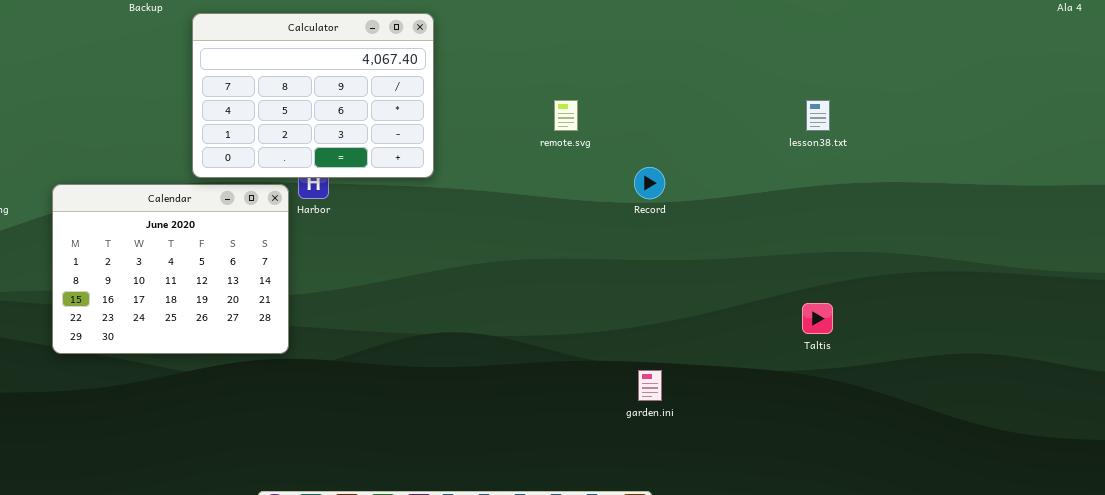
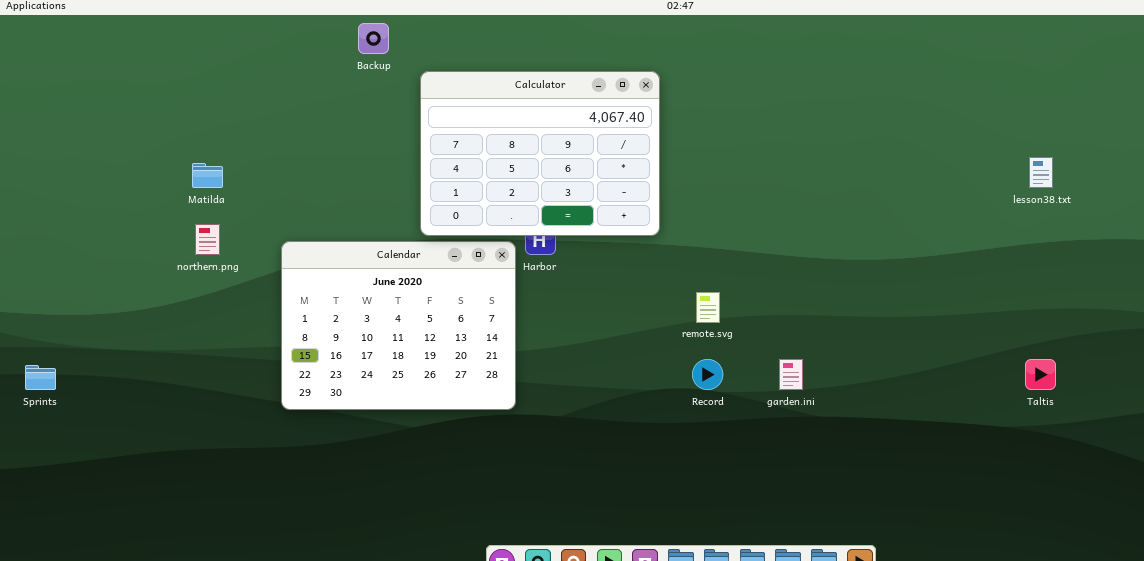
remote.svg: [554,100,578,131] -> [696,292,720,323], moved
Record: [634,167,665,199] -> [692,359,723,390], moved
garden.ini: [638,370,662,401] -> [779,359,803,390], moved

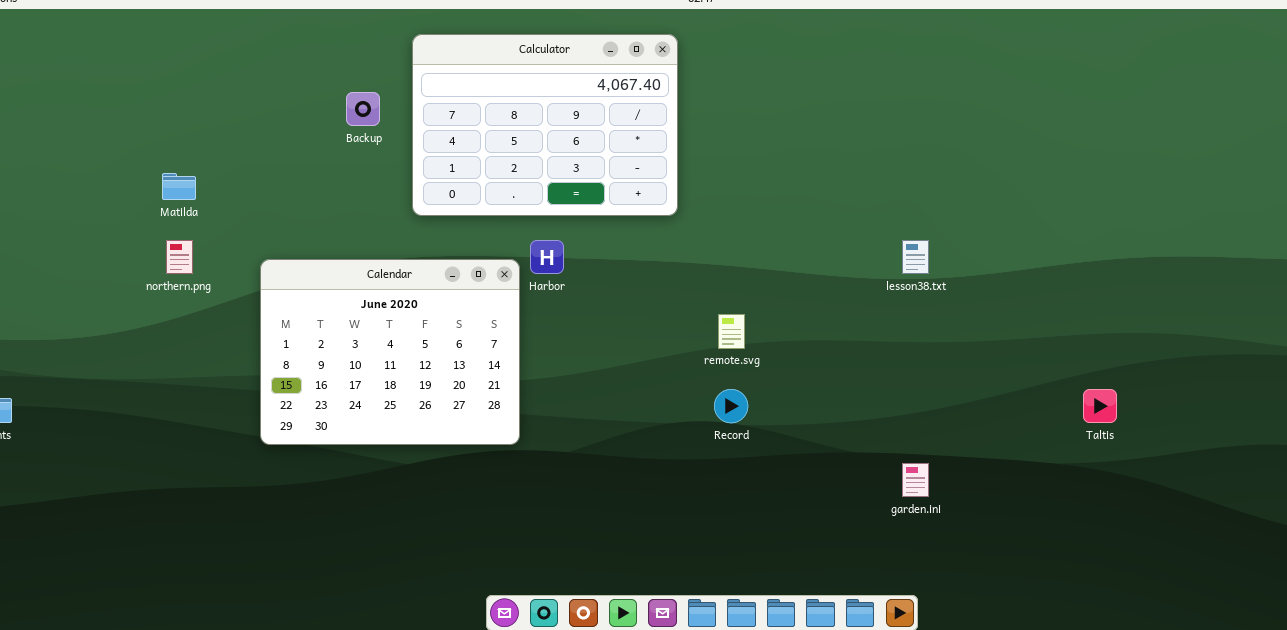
Backup: [358,23,389,54] -> [346,92,380,126], moved
Calculator: [420,71,660,236] -> [412,34,678,216], moved
lesson38.txt: [1029,157,1053,188] -> [902,240,929,274], moved
garden.ini: [779,359,803,390] -> [902,463,929,497], moved

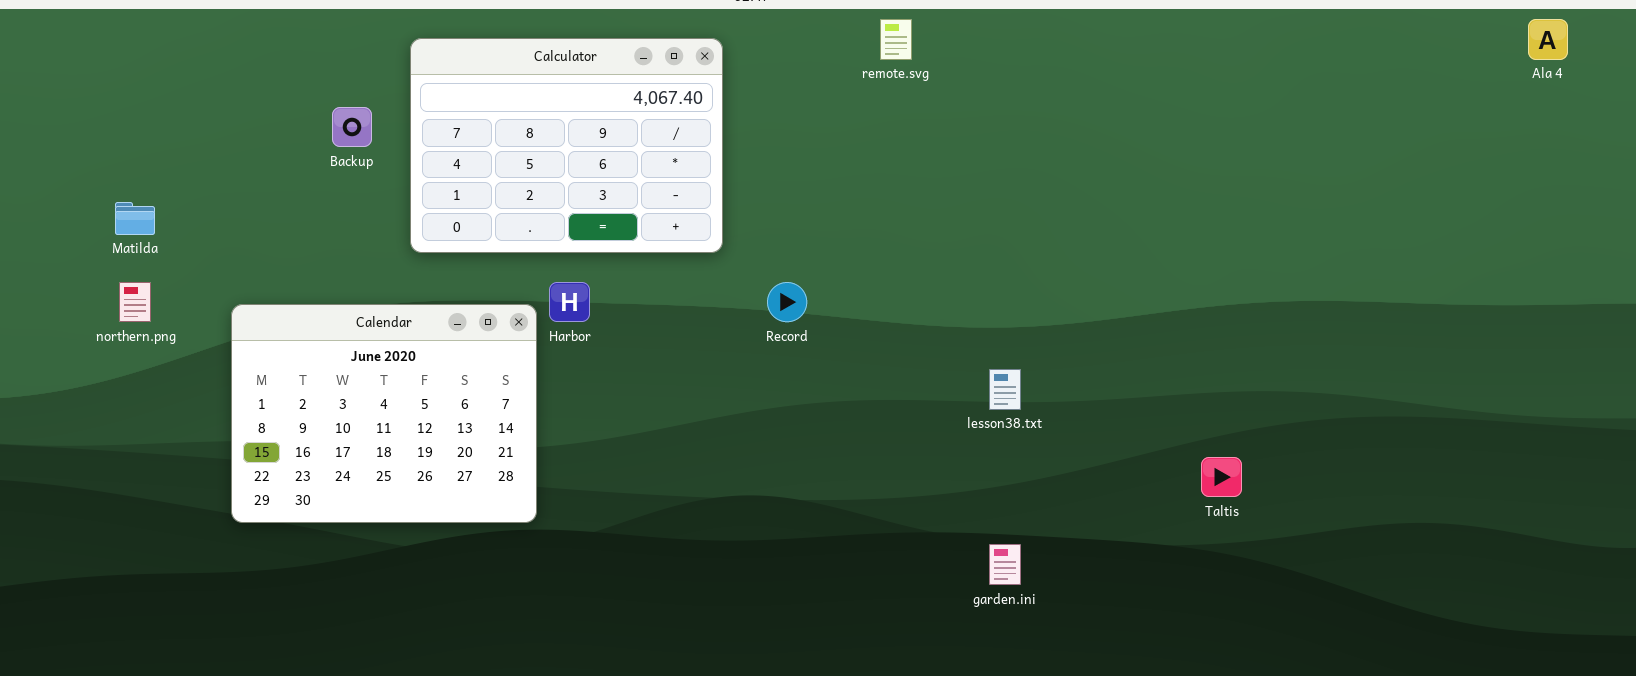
lesson38.txt: [902,240,929,274] -> [989,369,1021,410], moved
remote.svg: [718,314,745,349] -> [880,19,912,60], moved
Record: [714,389,748,423] -> [767,282,807,322], moved

